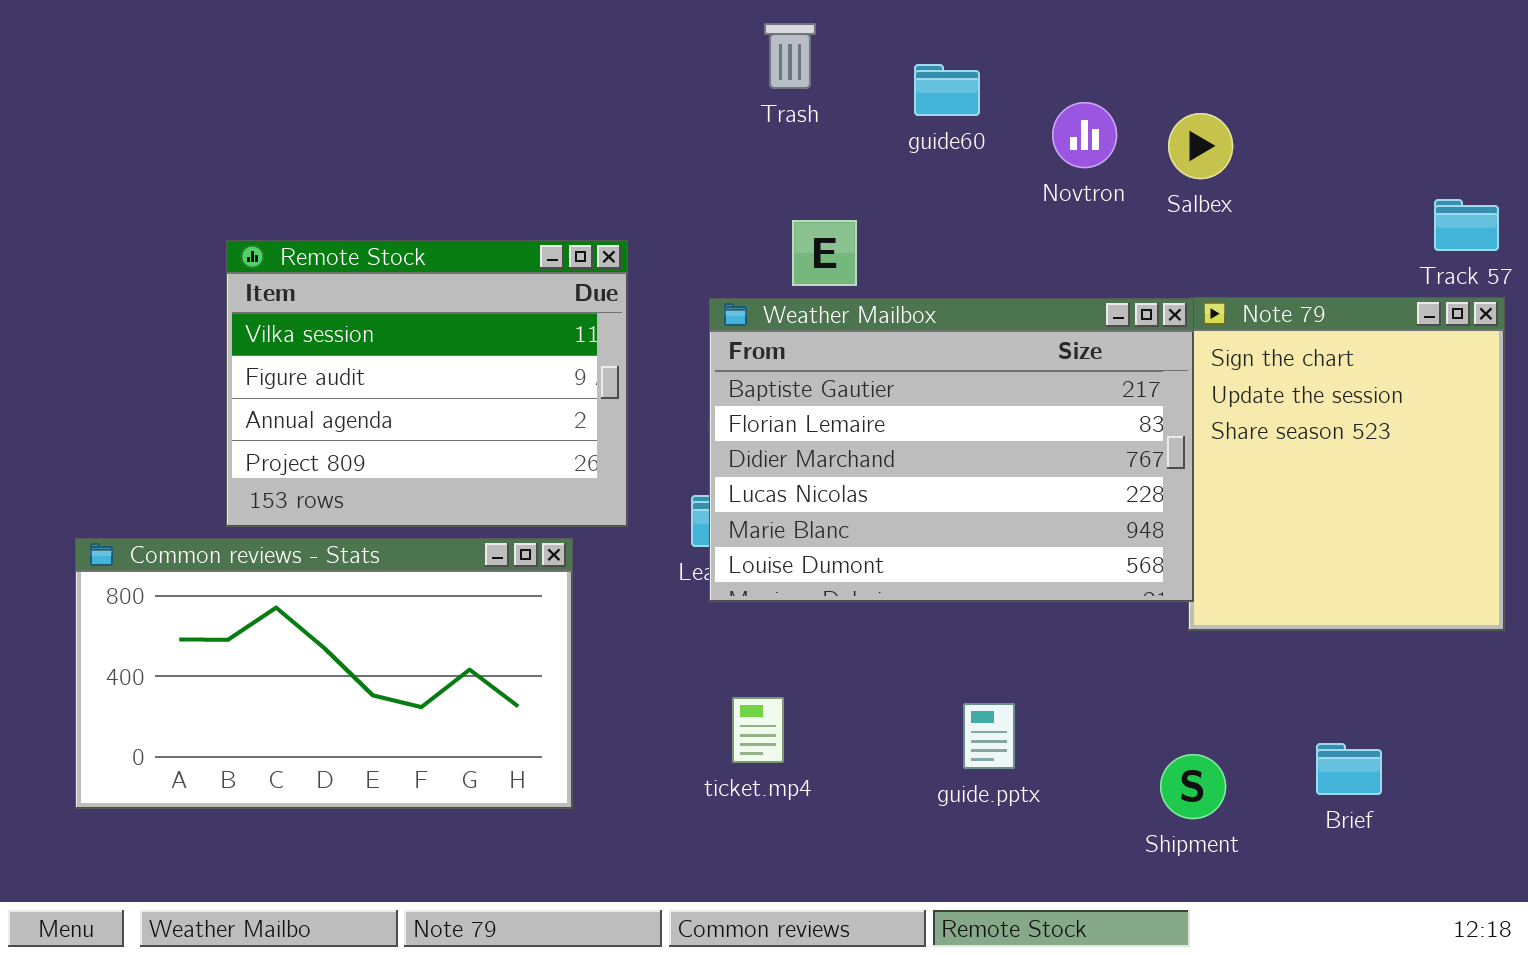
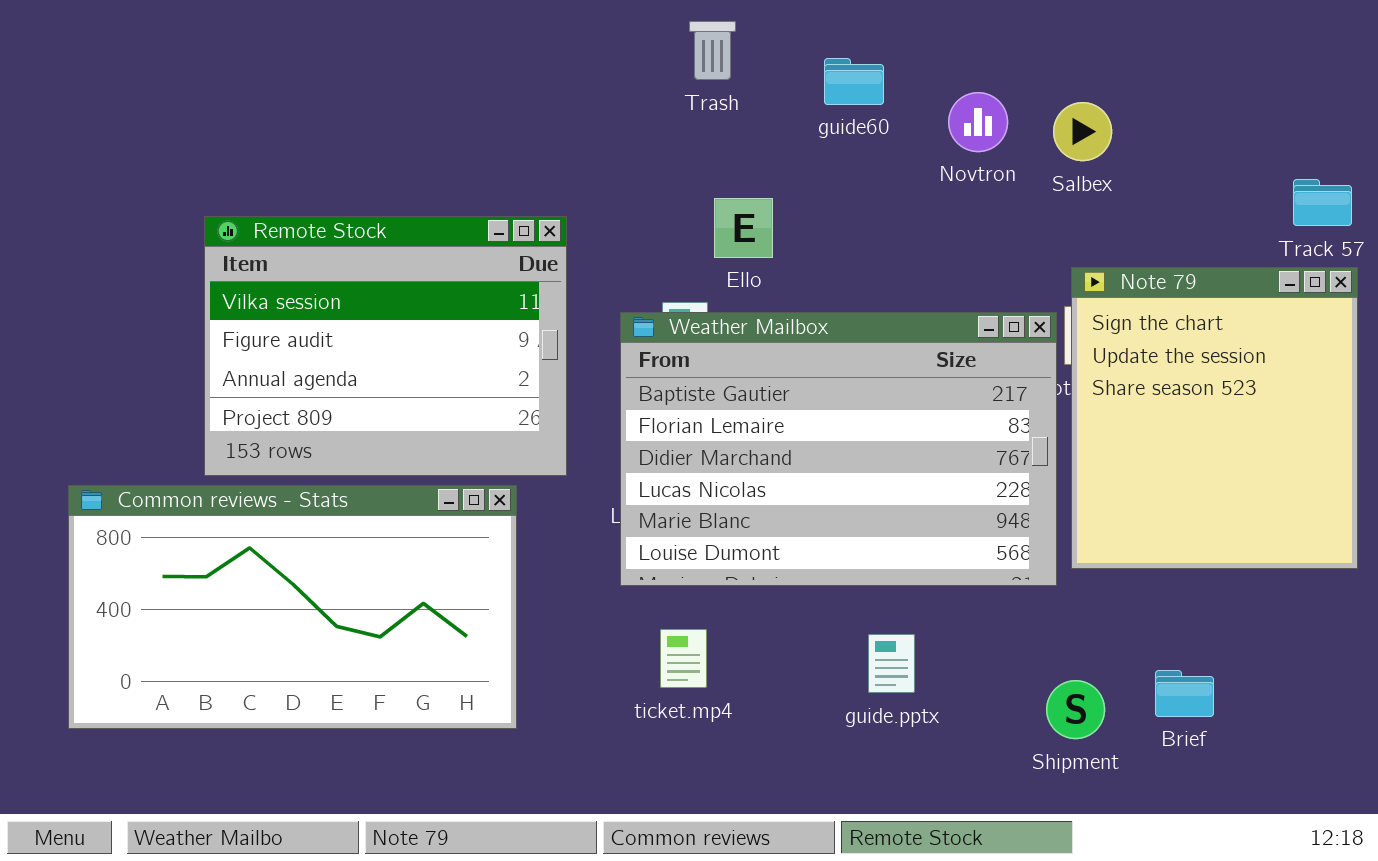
Weather Mailbox: [709,298,1194,602] -> [620,312,1057,586], moved
Brief: [1316,743,1382,795] -> [1155,670,1214,717], moved

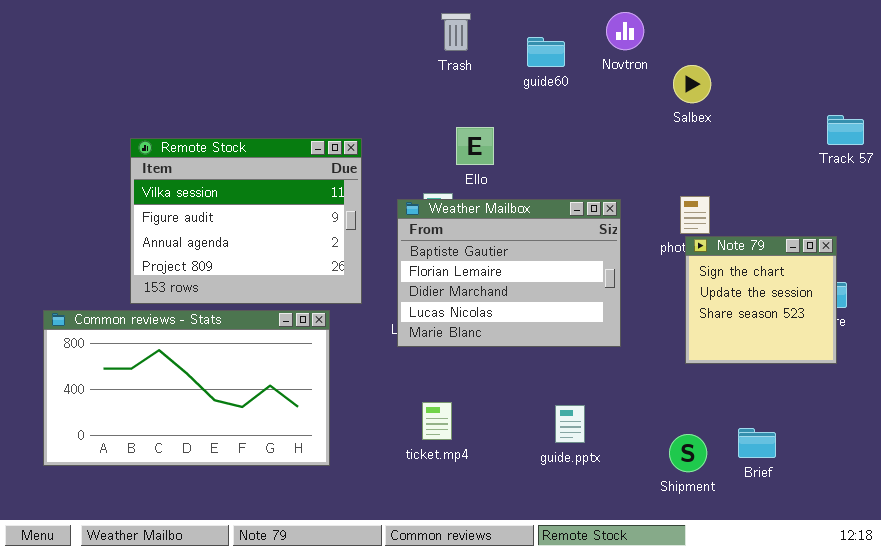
Novtron: [948,92,1008,152] -> [606,12,644,50], moved
Note 79: [1071,267,1358,569] -> [685,236,837,364], resized
Weather Mailbox: [620,312,1057,586] -> [397,199,621,347], resized

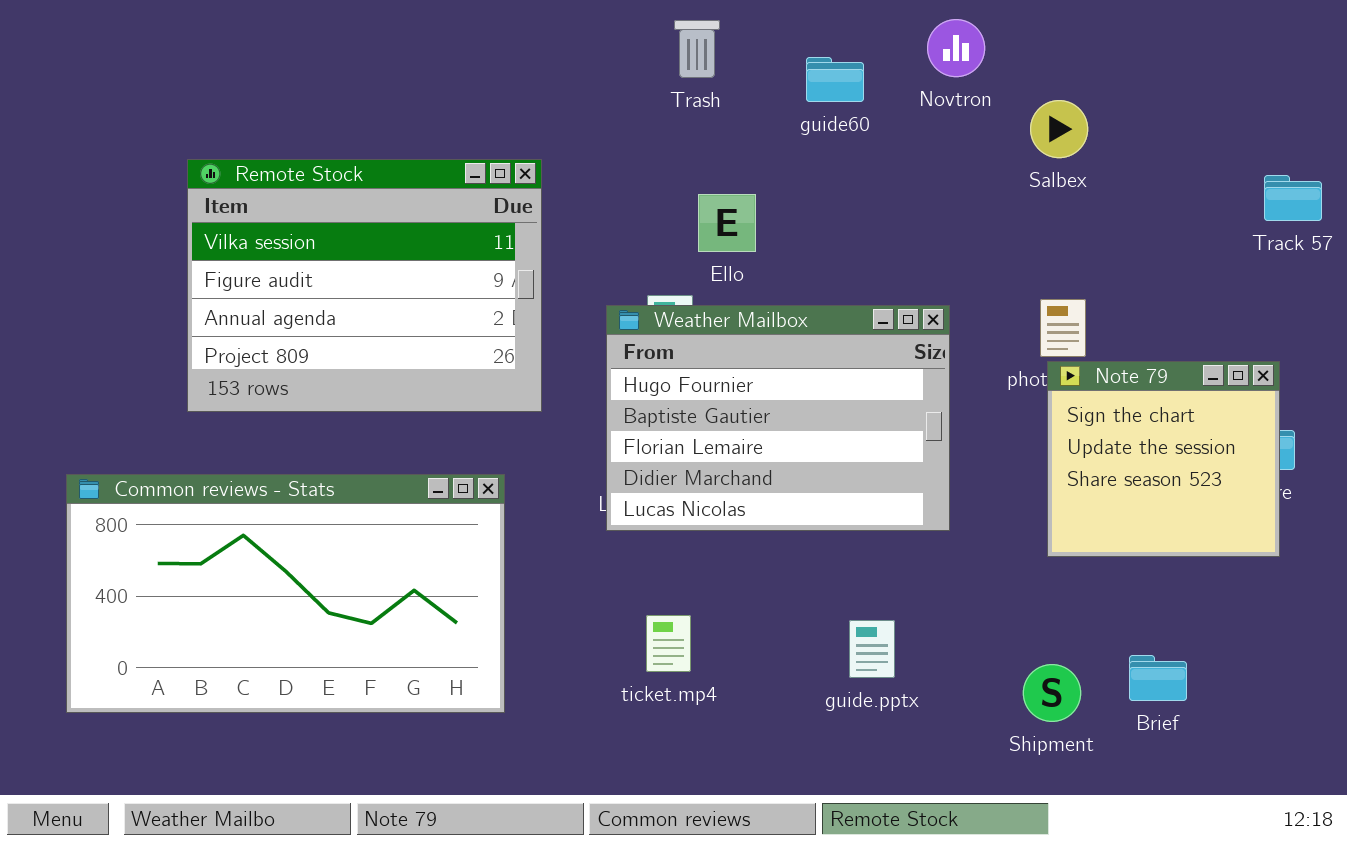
Remote Stock: [130,138,362,304] -> [187,159,542,412], moved
Weather Mailbox: [397,199,621,347] -> [606,305,950,531], scrolled up 1 row

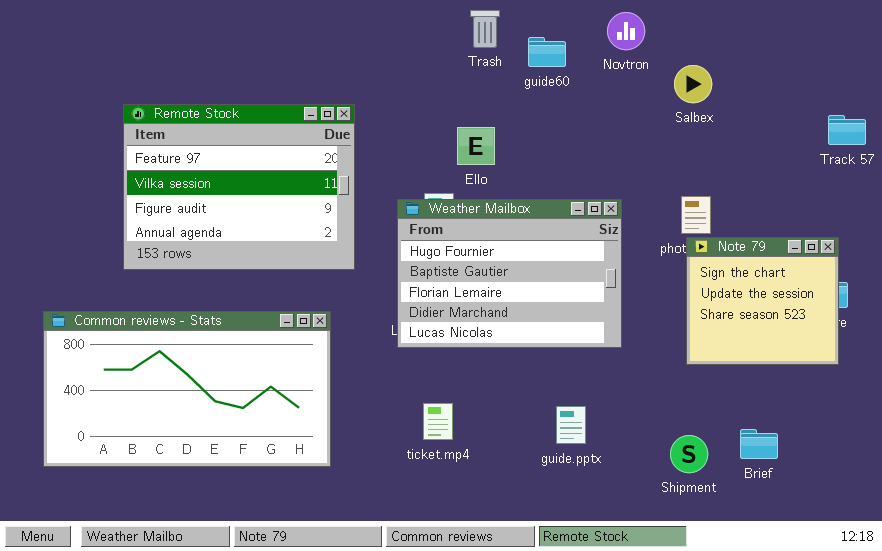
Trash: [674,20,720,78] -> [470,10,500,48], moved
Remote Stock: [187,159,542,412] -> [123,104,355,270], scrolled up 1 row

